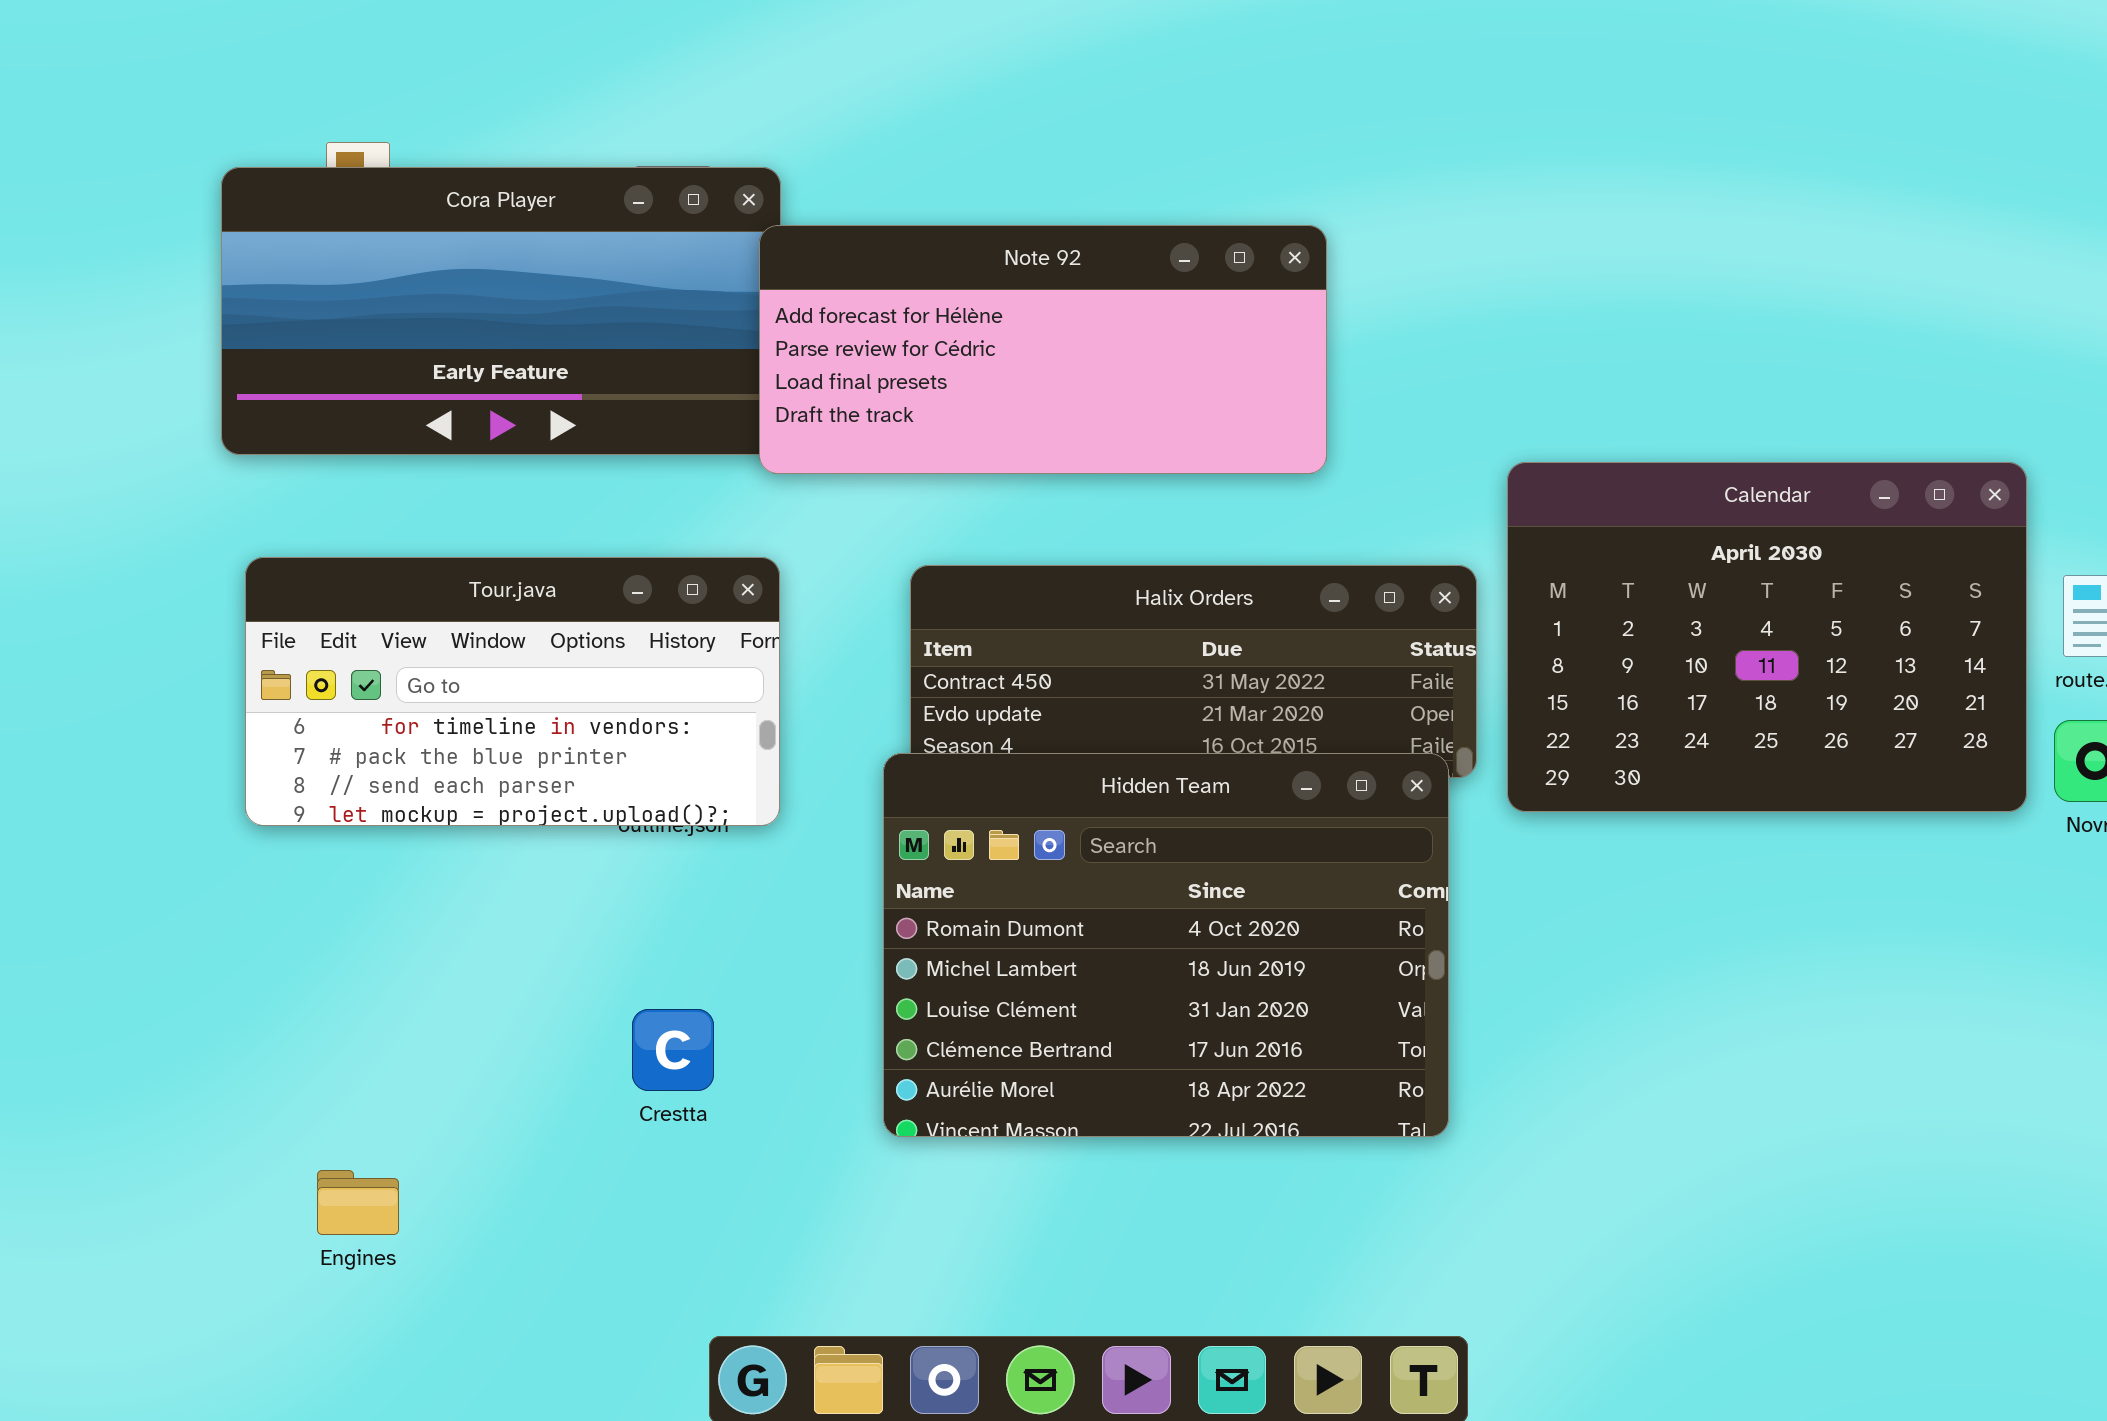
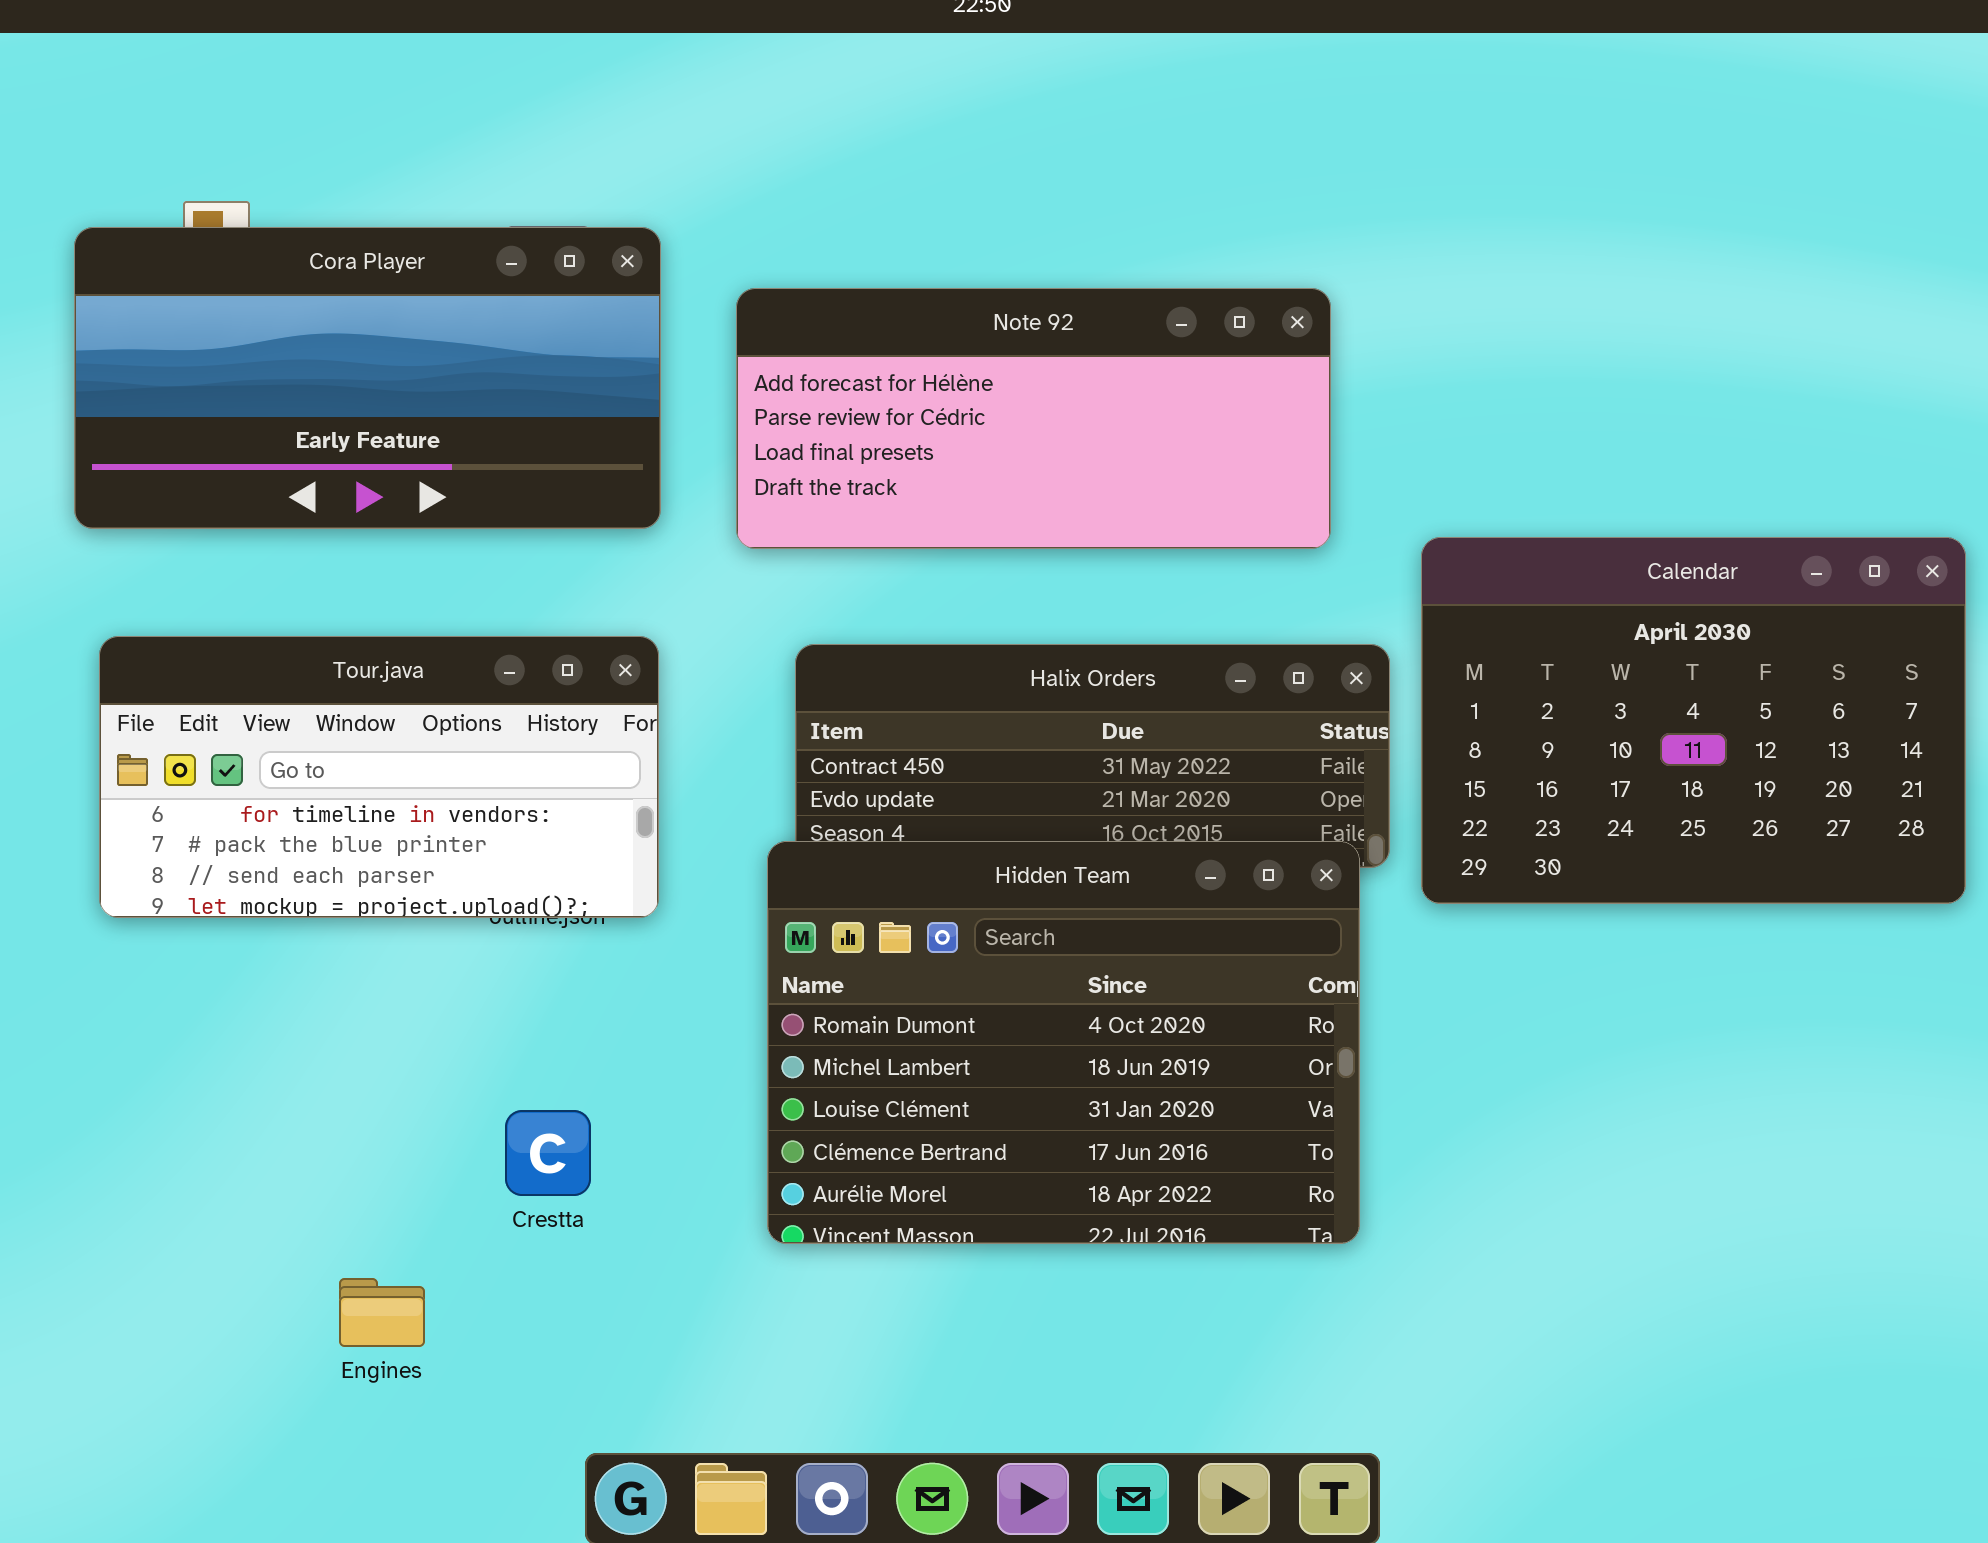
Note 92: [759,225,1327,474] -> [736,288,1331,549], moved
Engines: [317,1170,399,1235] -> [339,1278,425,1347], moved

